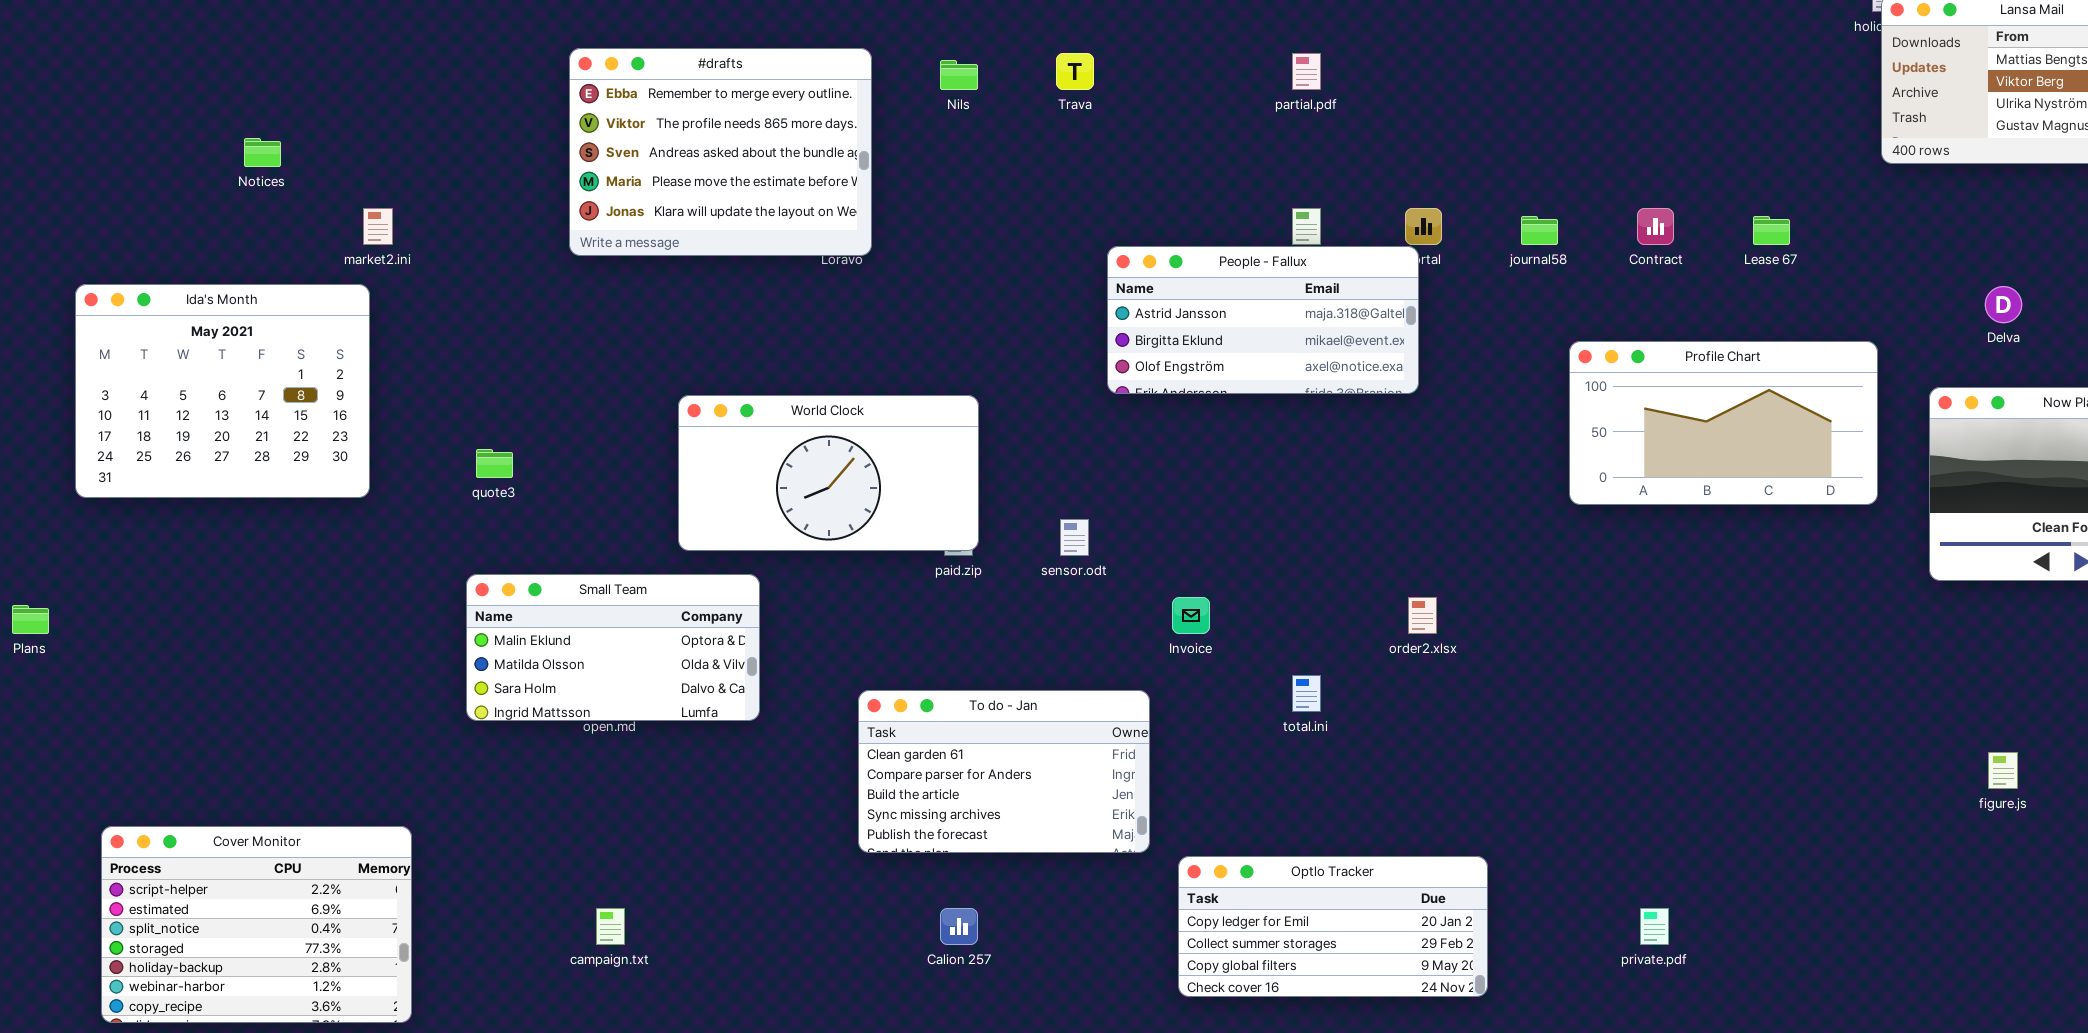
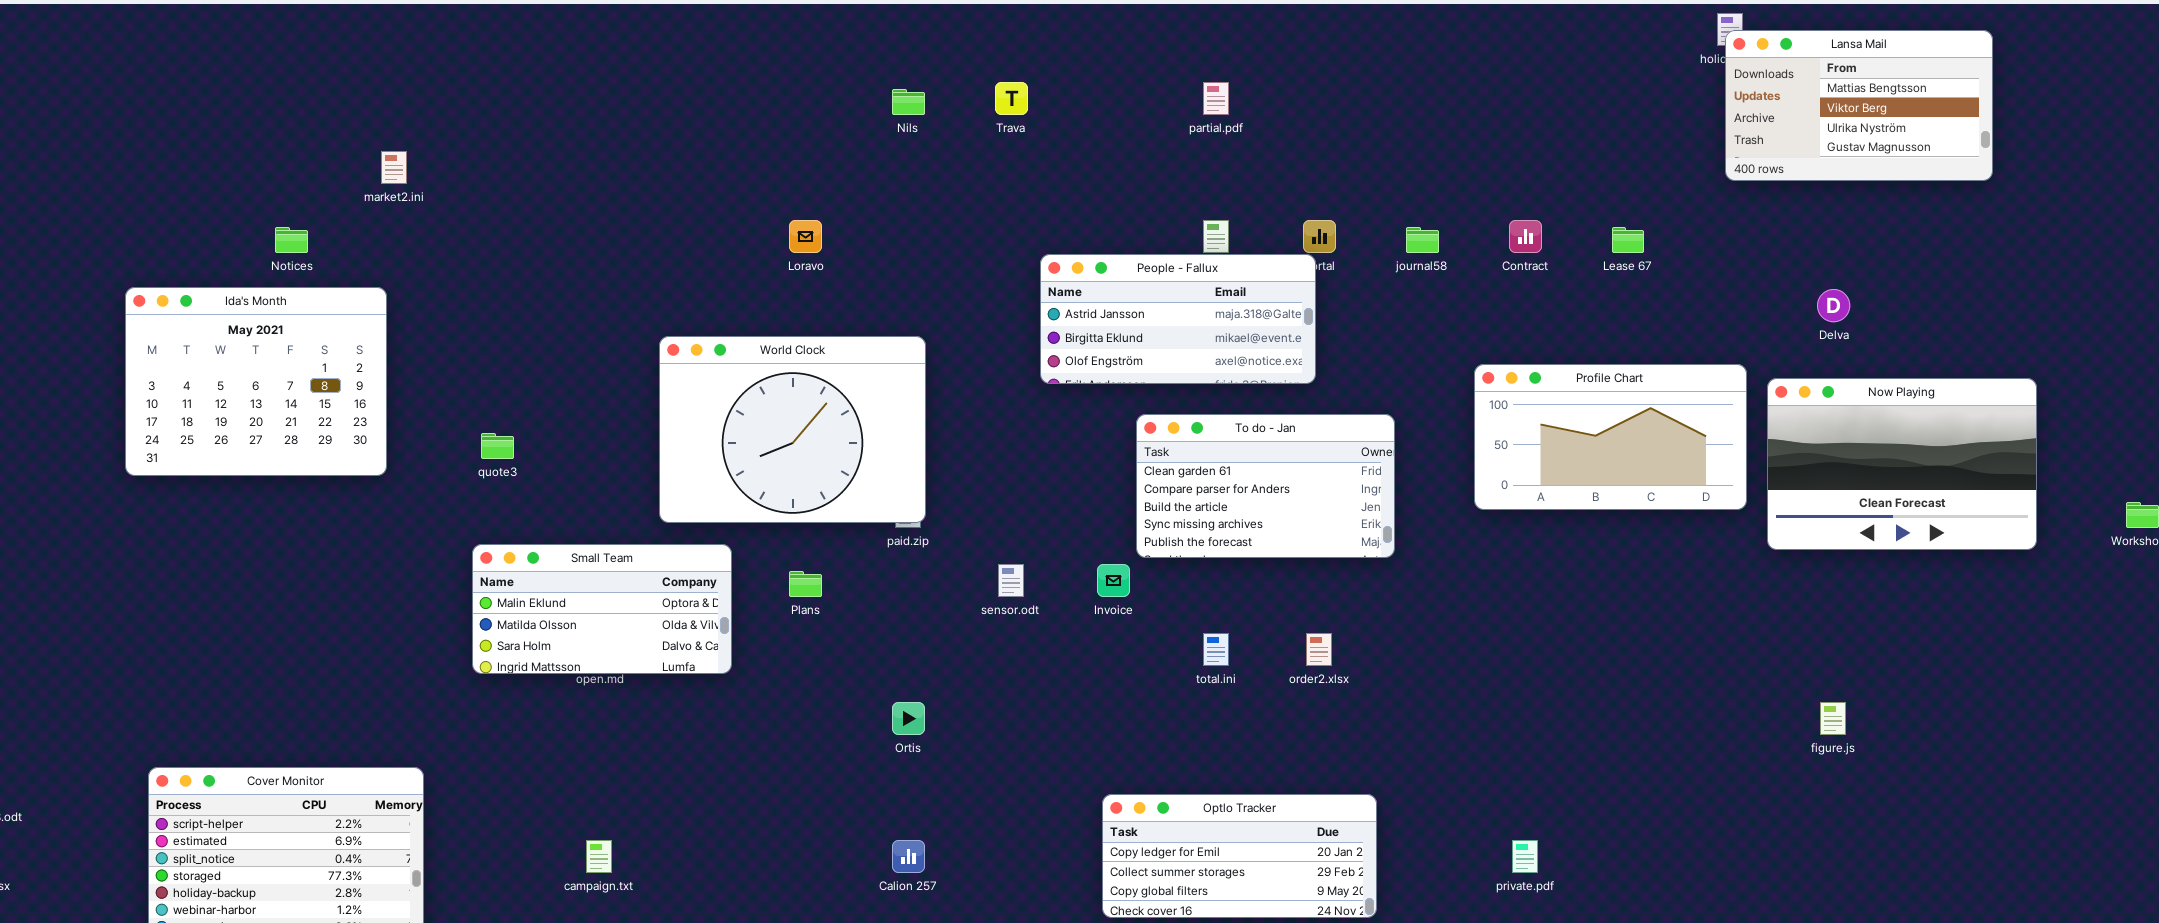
#drafts: [569,48,872,256] -> none, closed
Notices: [244,138,281,167] -> [275,227,308,253], moved
market2.ini: [363,208,393,245] -> [381,151,407,184], moved
Profile Chart: [1569,341,1878,505] -> [1474,364,1747,510], moved
World Clock: [678,395,979,551] -> [659,336,926,523], resized
sensor.odt: [1060,519,1089,556] -> [998,564,1024,597], moved
order2.xlsx: [1408,597,1437,634] -> [1306,633,1332,666], moved
Plans: [12,605,49,634] -> [789,571,822,597], moved
To do - Jan: [858,690,1150,853] -> [1136,414,1395,558], moved

